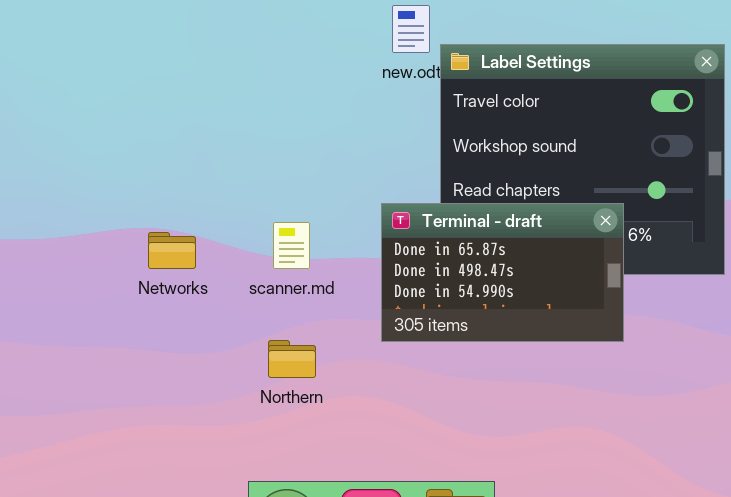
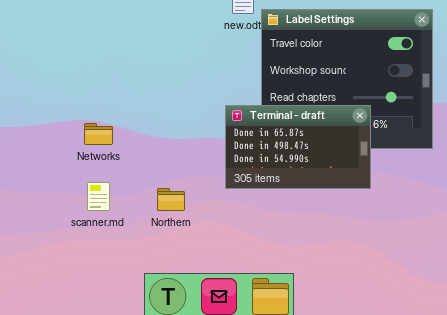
scanner.md: [273,222,310,269] -> [87,182,110,211], moved

